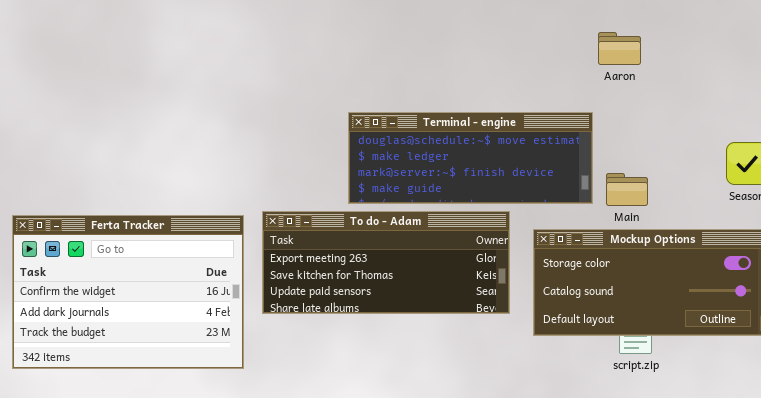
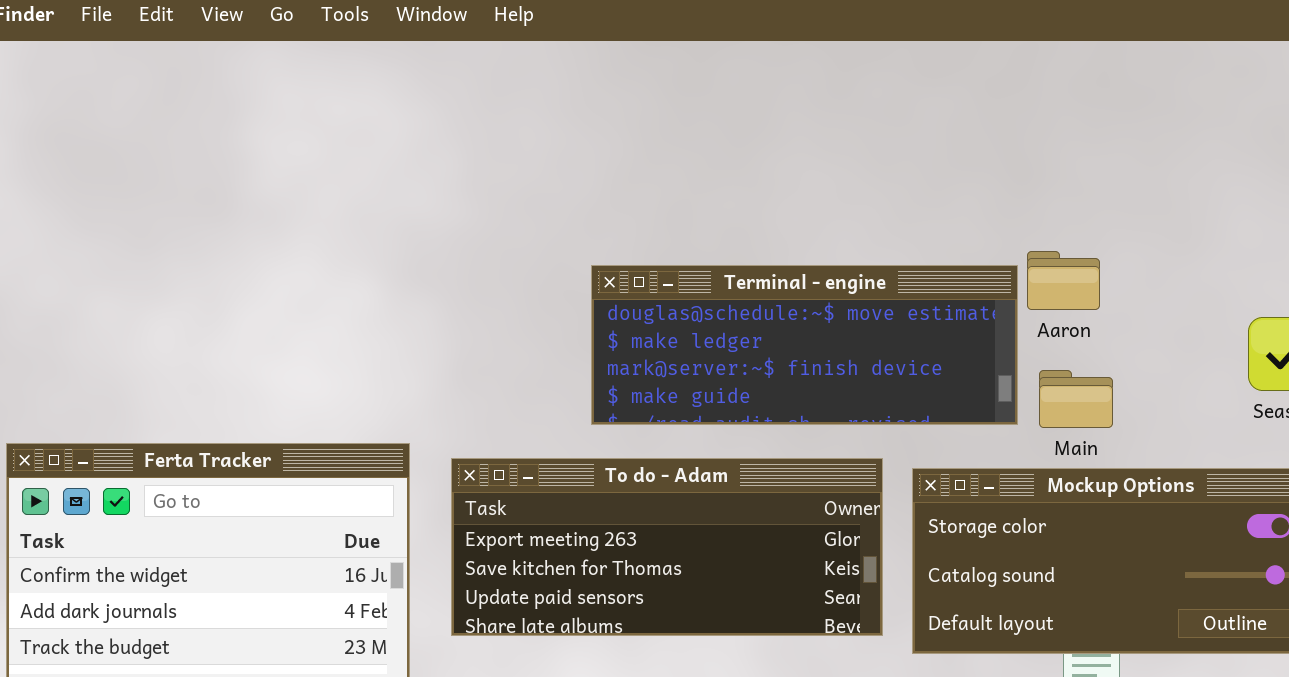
Aaron: [598,32,641,65] -> [1027,251,1100,310], moved
To do - Adam: [262,211,510,314] -> [451,458,883,636], moved

